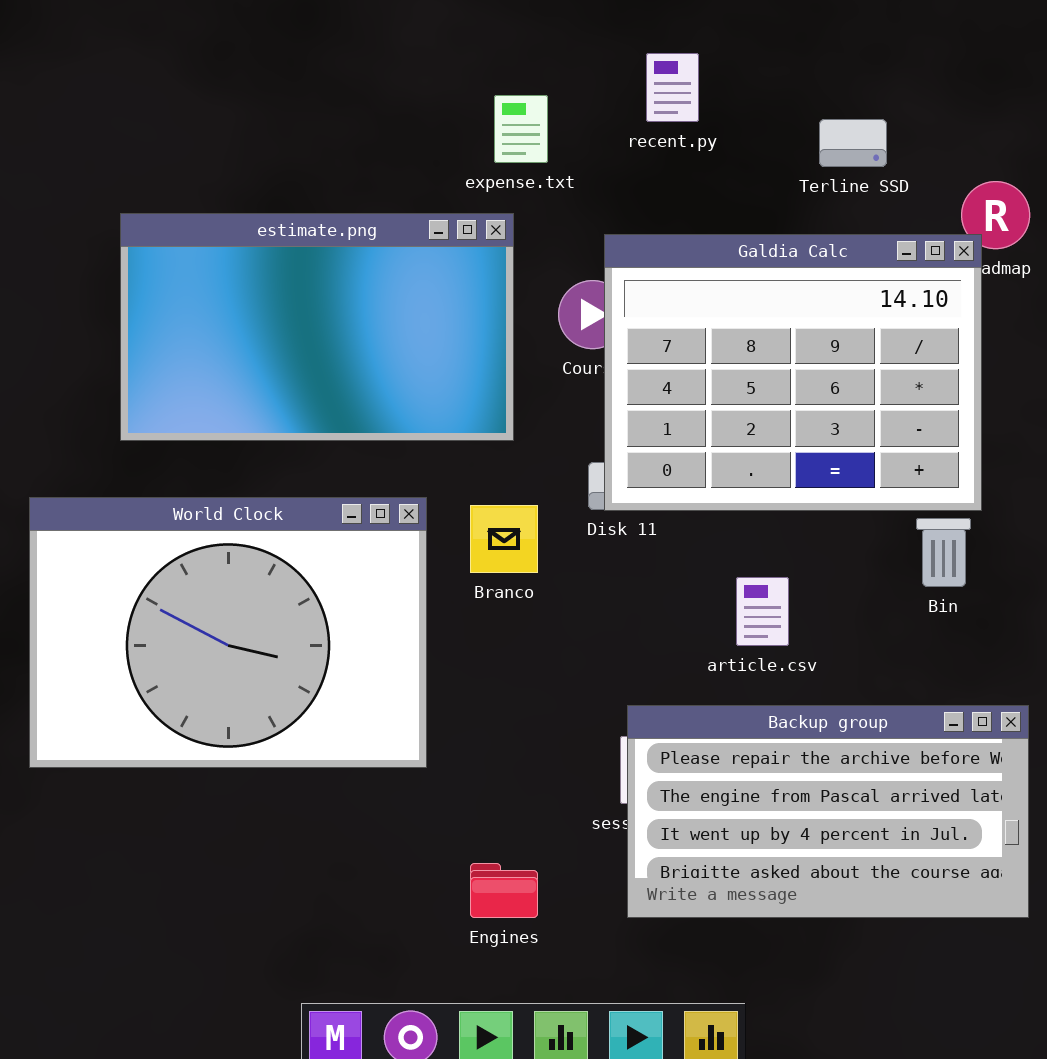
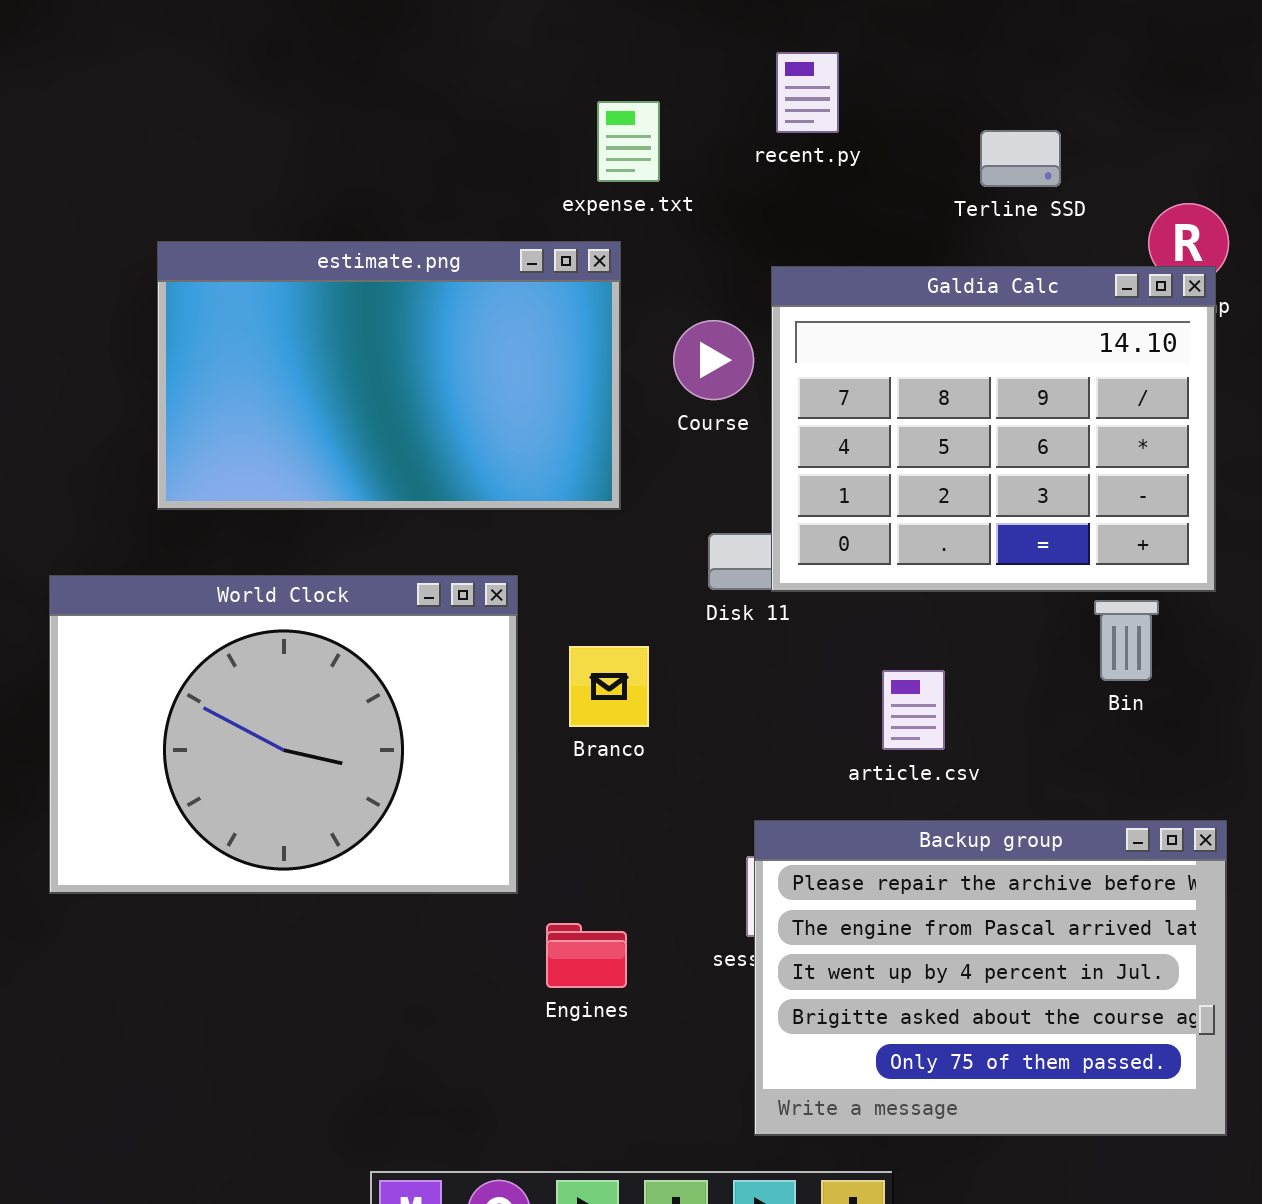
Galdia Calc: [604,234,982,511] -> [771,266,1216,592], moved
Branco: [470,505,538,573] -> [569,646,649,727], moved
Backup group: [627,705,1029,918] -> [754,820,1227,1136], resized
Engines: [470,863,538,918] -> [546,923,627,988], moved

